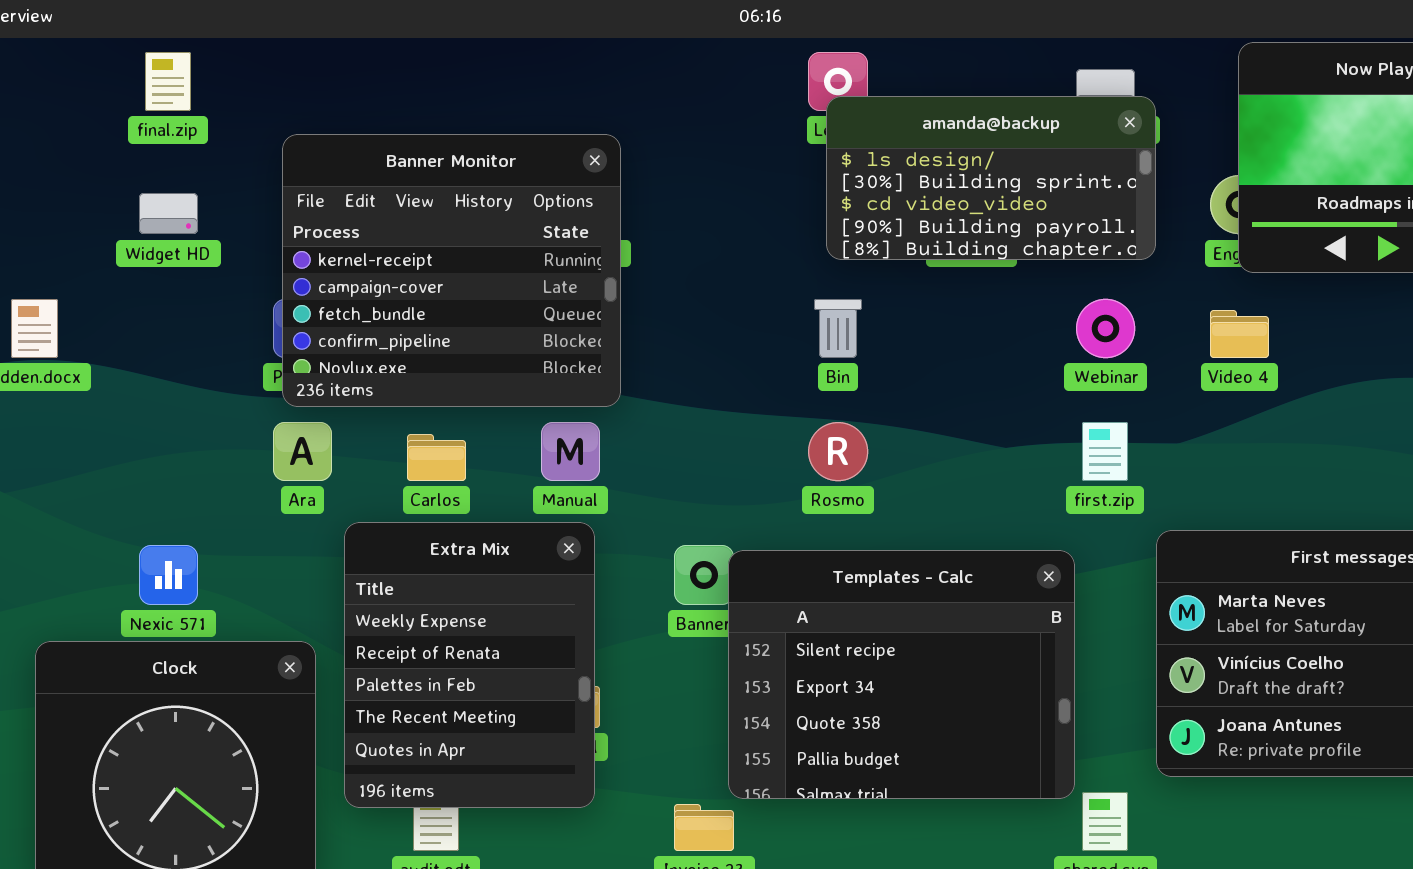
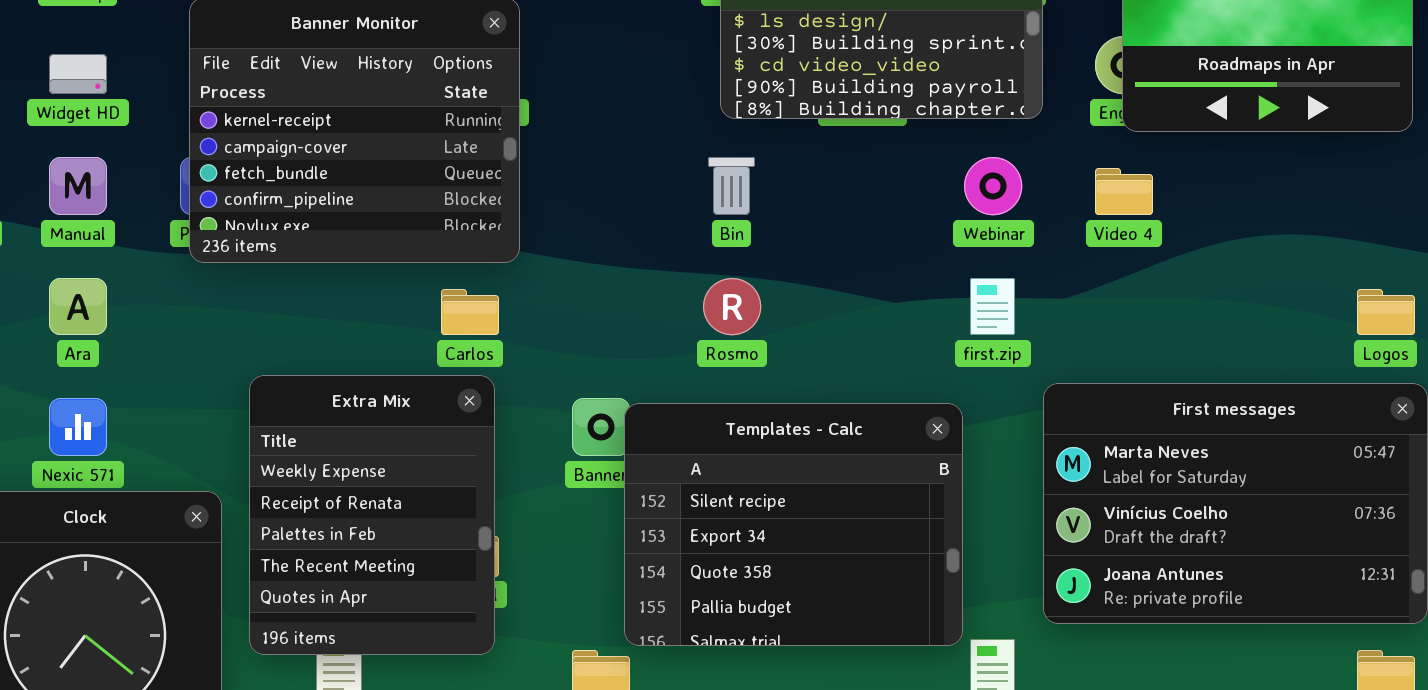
Ara: [273,422,332,481] -> [49,278,107,335], moved
Manual: [541,422,600,481] -> [49,157,107,215], moved
Carlos: [407,434,466,481] -> [441,289,499,335], moved

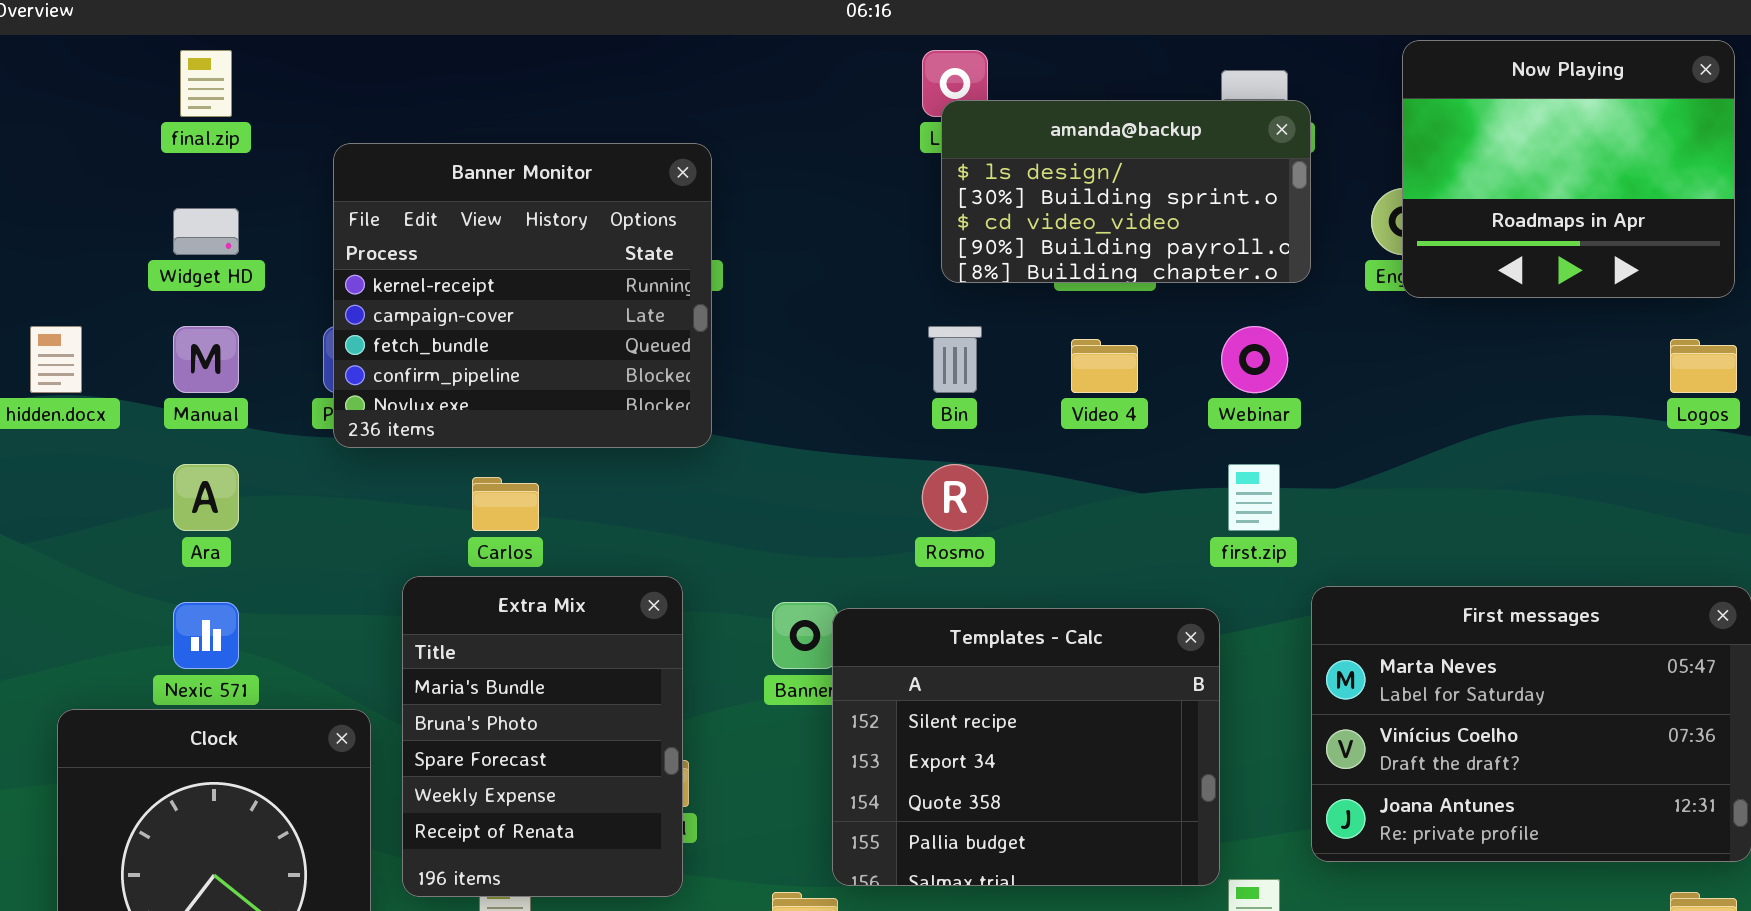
Video 4: [1095,168,1153,215] -> [1071,339,1138,393], moved
Carlos: [441,289,499,335] -> [472,477,539,531], moved
Logos: [1357,289,1415,335] -> [1670,339,1737,393], moved
Extra Mix: [249,375,495,655] -> [402,576,683,897], scrolled up 3 rows

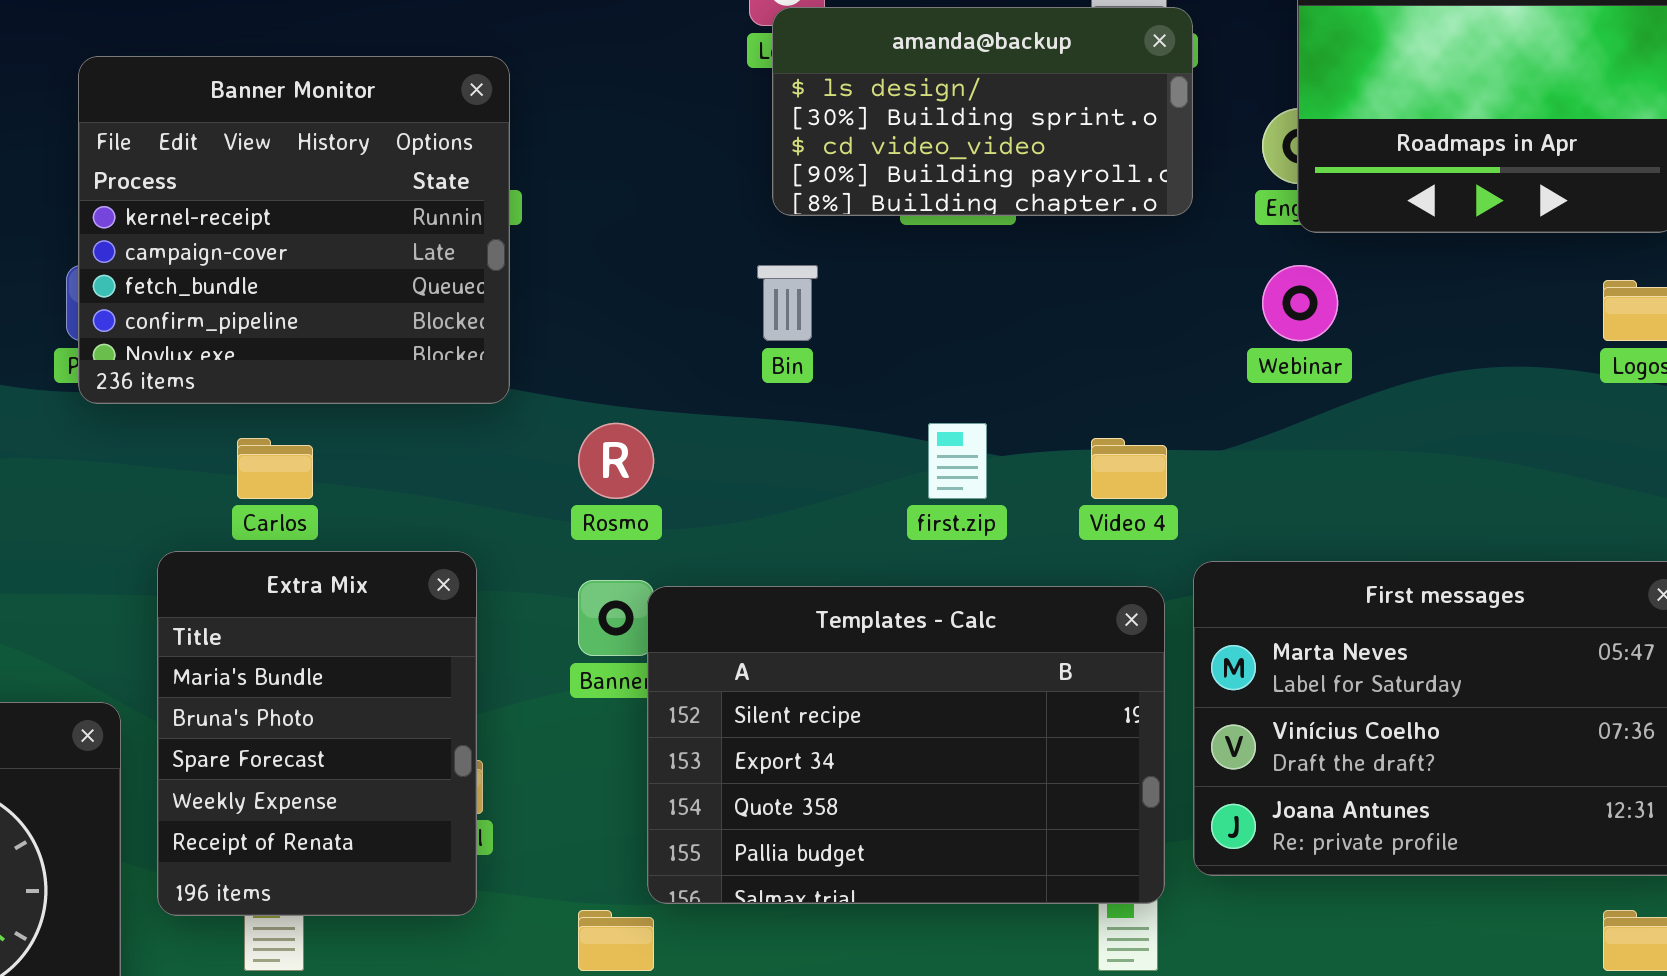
Webinar: [1221,326,1288,393] -> [1262,265,1338,341], moved
Video 4: [1071,339,1138,393] -> [1091,438,1167,499], moved
Rosmo: [922,464,988,531] -> [578,423,654,499], moved
first.zip: [1228,464,1280,531] -> [928,423,987,499], moved
Templates - Calc: [832,608,1220,886] -> [647,586,1165,904], resized

